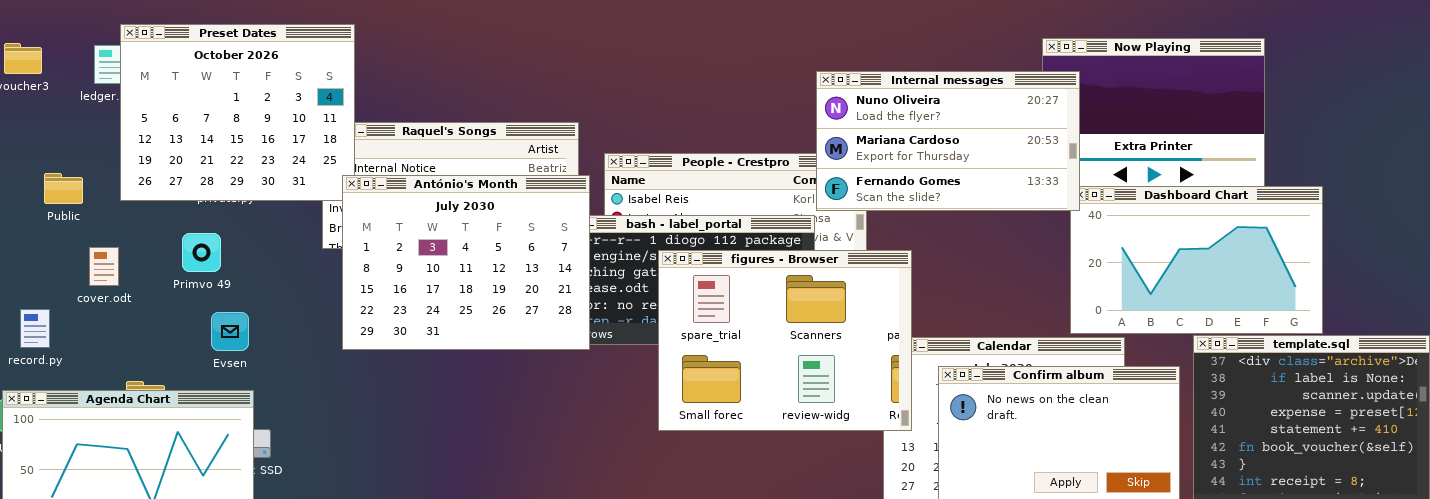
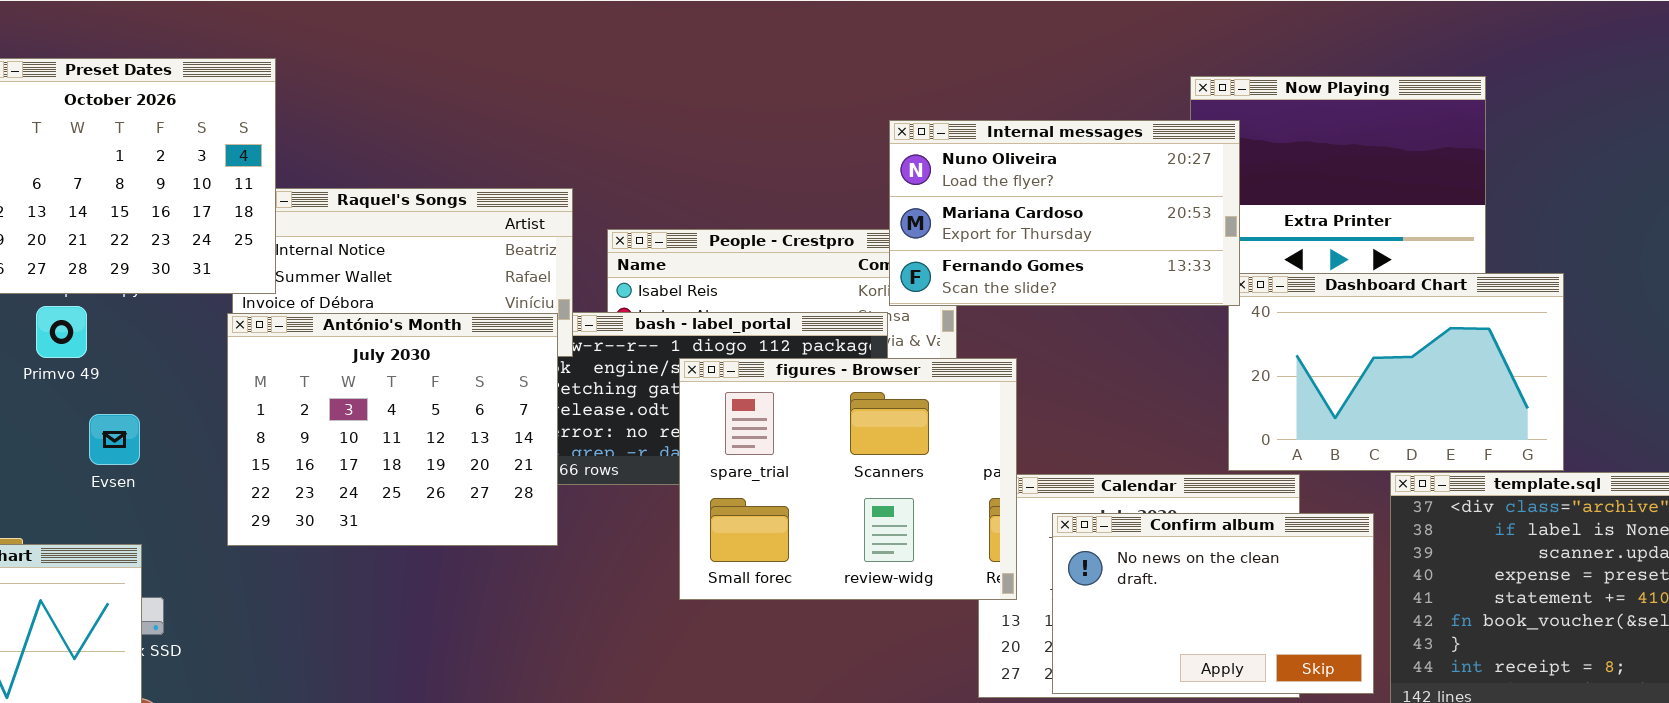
António's Month: [342,175,590,350] -> [227,313,558,546], moved
Primvo 49: [182,233,221,272] -> [36,306,87,358], moved
Evsen: [211,312,249,351] -> [89,414,140,465], moved

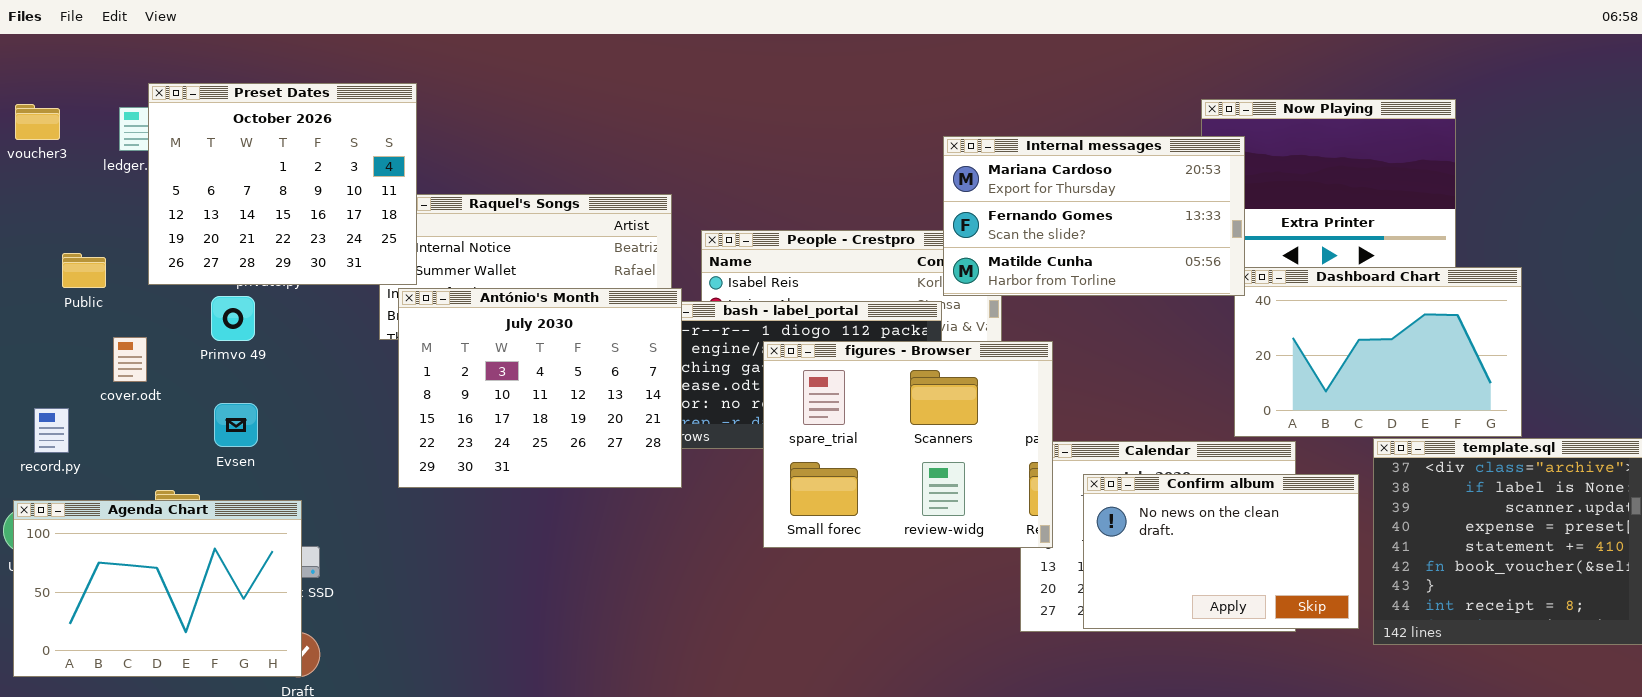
Internal messages: [889,120,1240,306] -> [943,136,1245,296], scrolled down 1 row
António's Month: [227,313,558,546] -> [398,288,682,488], moved
Evsen: [89,414,140,465] -> [214,403,258,447], moved

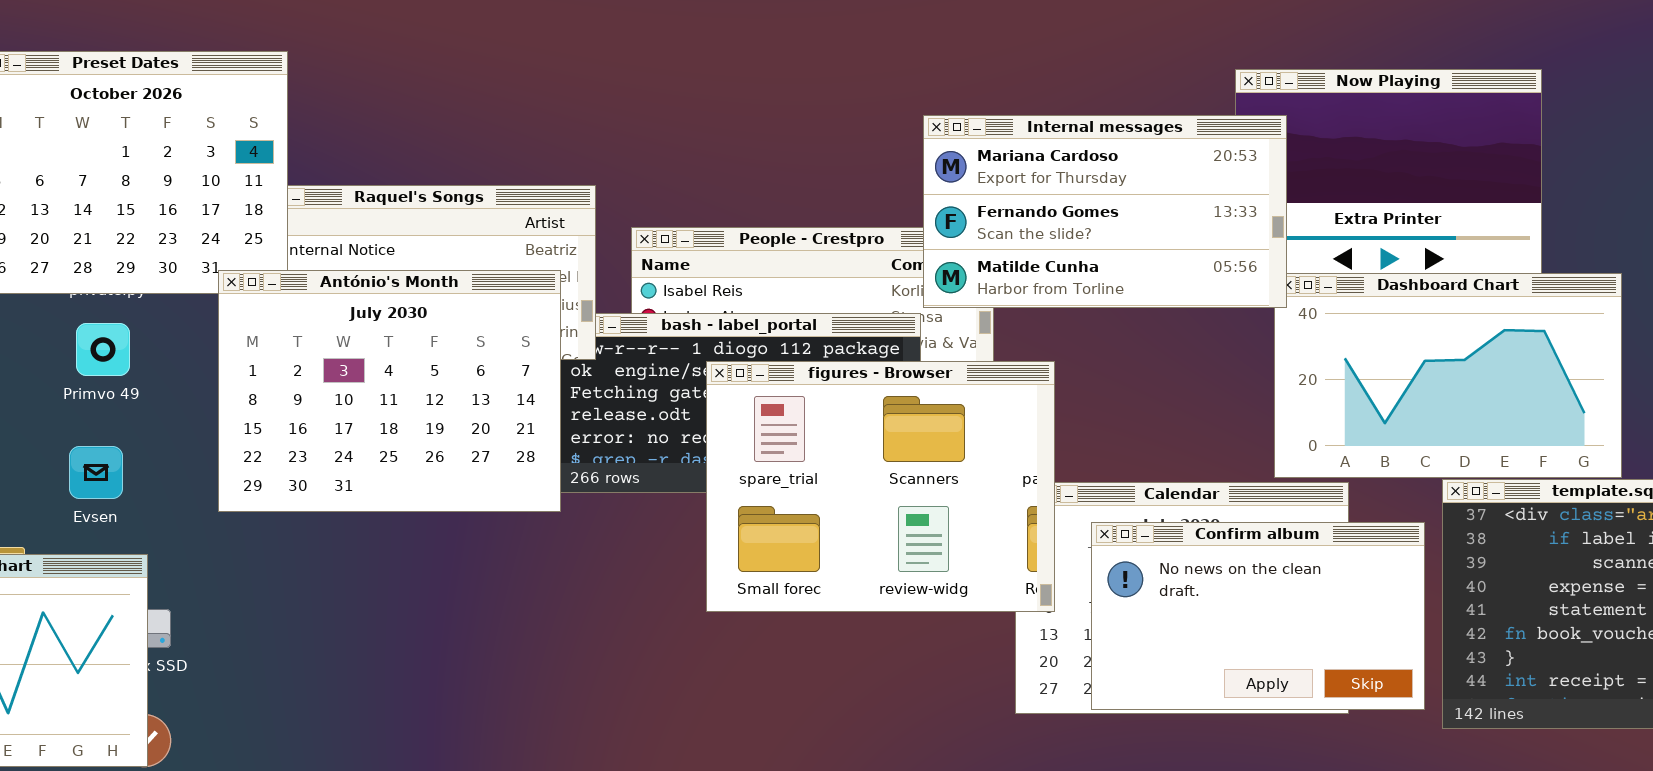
António's Month: [398,288,682,488] -> [218,270,561,512], moved
Primvo 49: [211,296,255,341] -> [76,323,130,376], moved
Evsen: [214,403,258,447] -> [69,446,123,499], moved

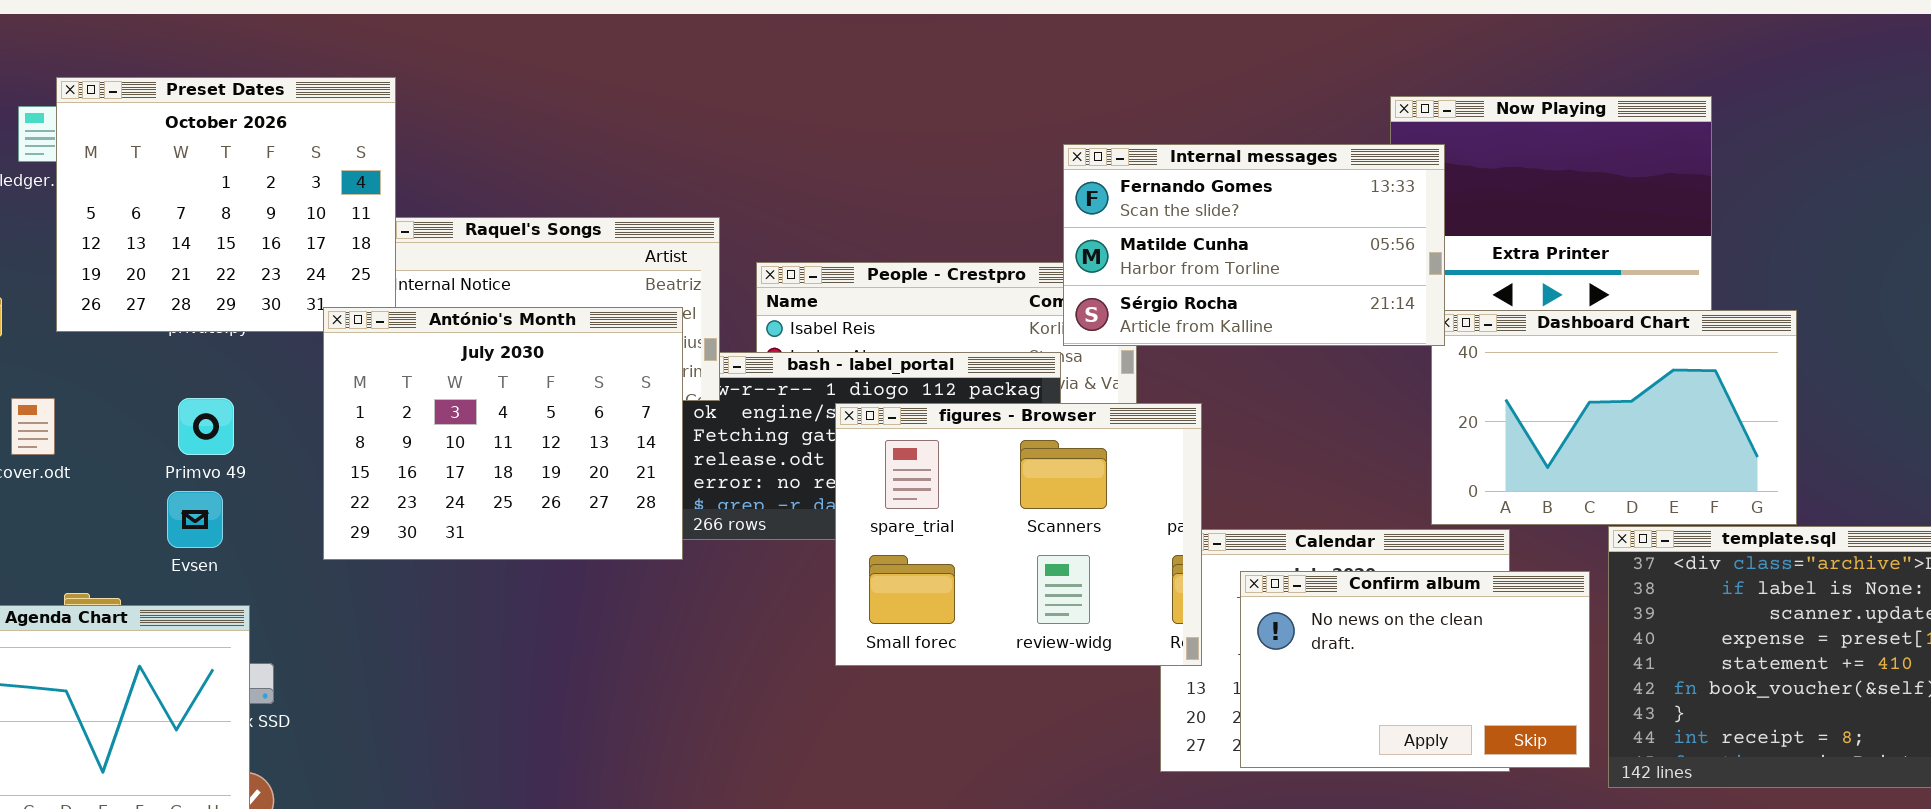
Internal messages: [923,115,1287,308] -> [1063,144,1445,346], scrolled down 1 row
Primvo 49: [76,323,130,376] -> [178,398,234,455], moved

